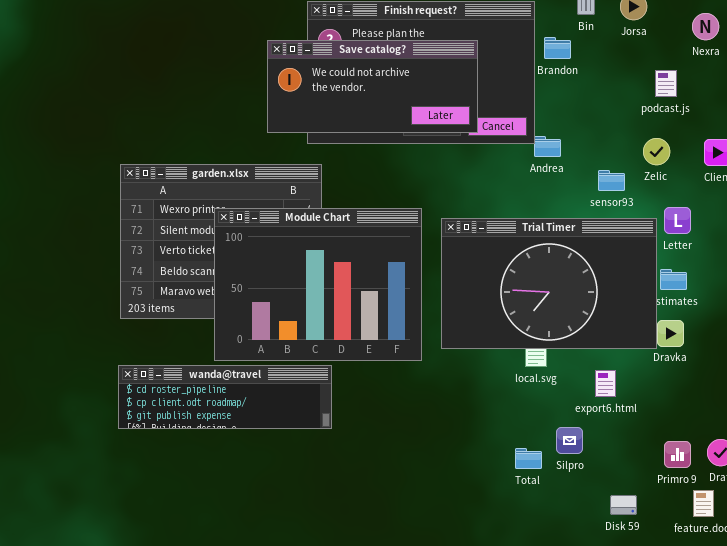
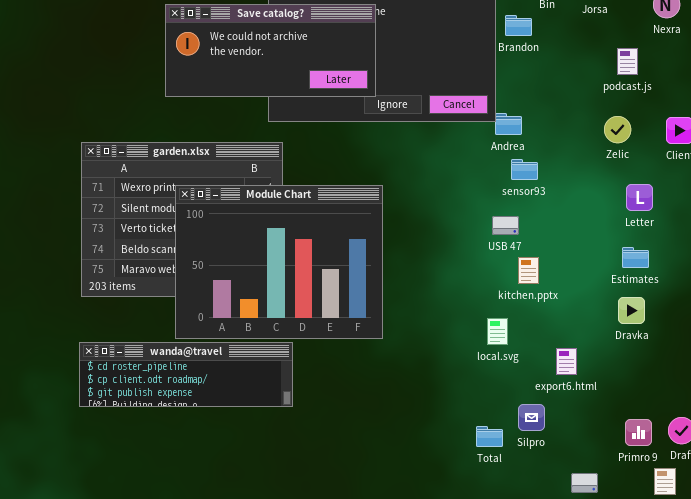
Save catalog?: [267,40,478,133] -> [165,4,376,97], moved
sensor93: [598,170,625,191] -> [511,159,538,180], moved
Trial Timer: [441,218,657,349] -> none, closed

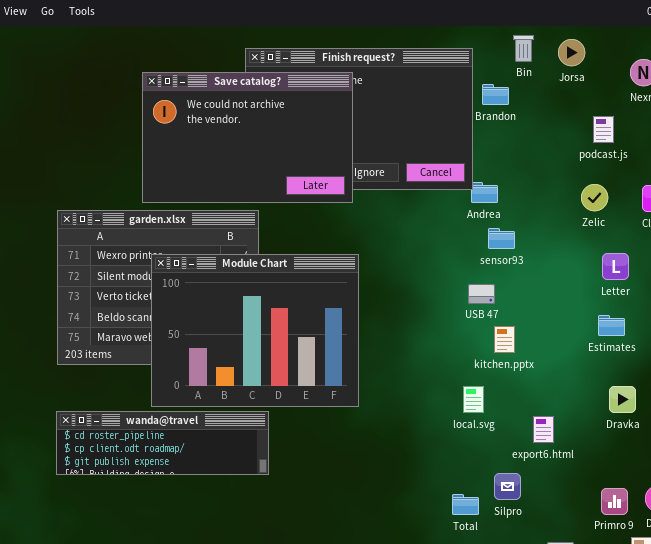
Save catalog?: [165,4,376,97] -> [142,72,353,203], resized
Dravka: [618,297,645,324] -> [609,386,636,413], moved

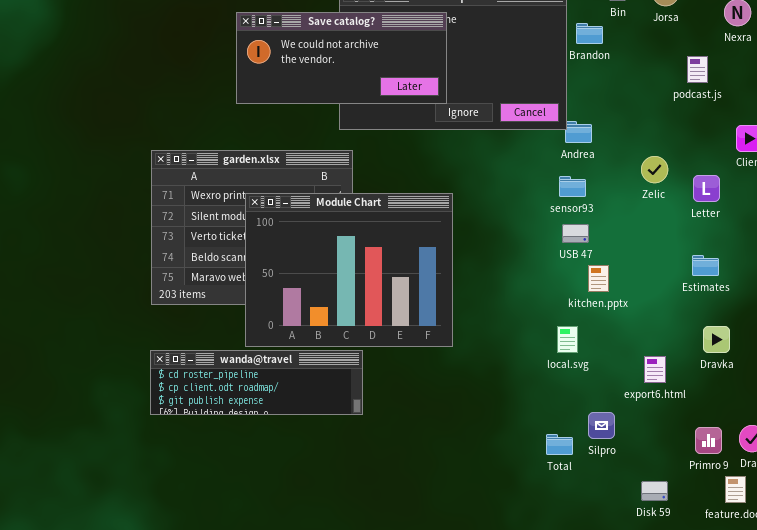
Save catalog?: [142,72,353,203] -> [236,12,447,104], resized
Zelic: [581,184,608,211] -> [641,156,668,183], moved
sensor93: [488,228,515,249] -> [559,176,586,197], moved
Letter: [602,253,629,280] -> [693,175,720,202], moved
export6.html: [533,416,554,443] -> [644,356,666,383], moved

